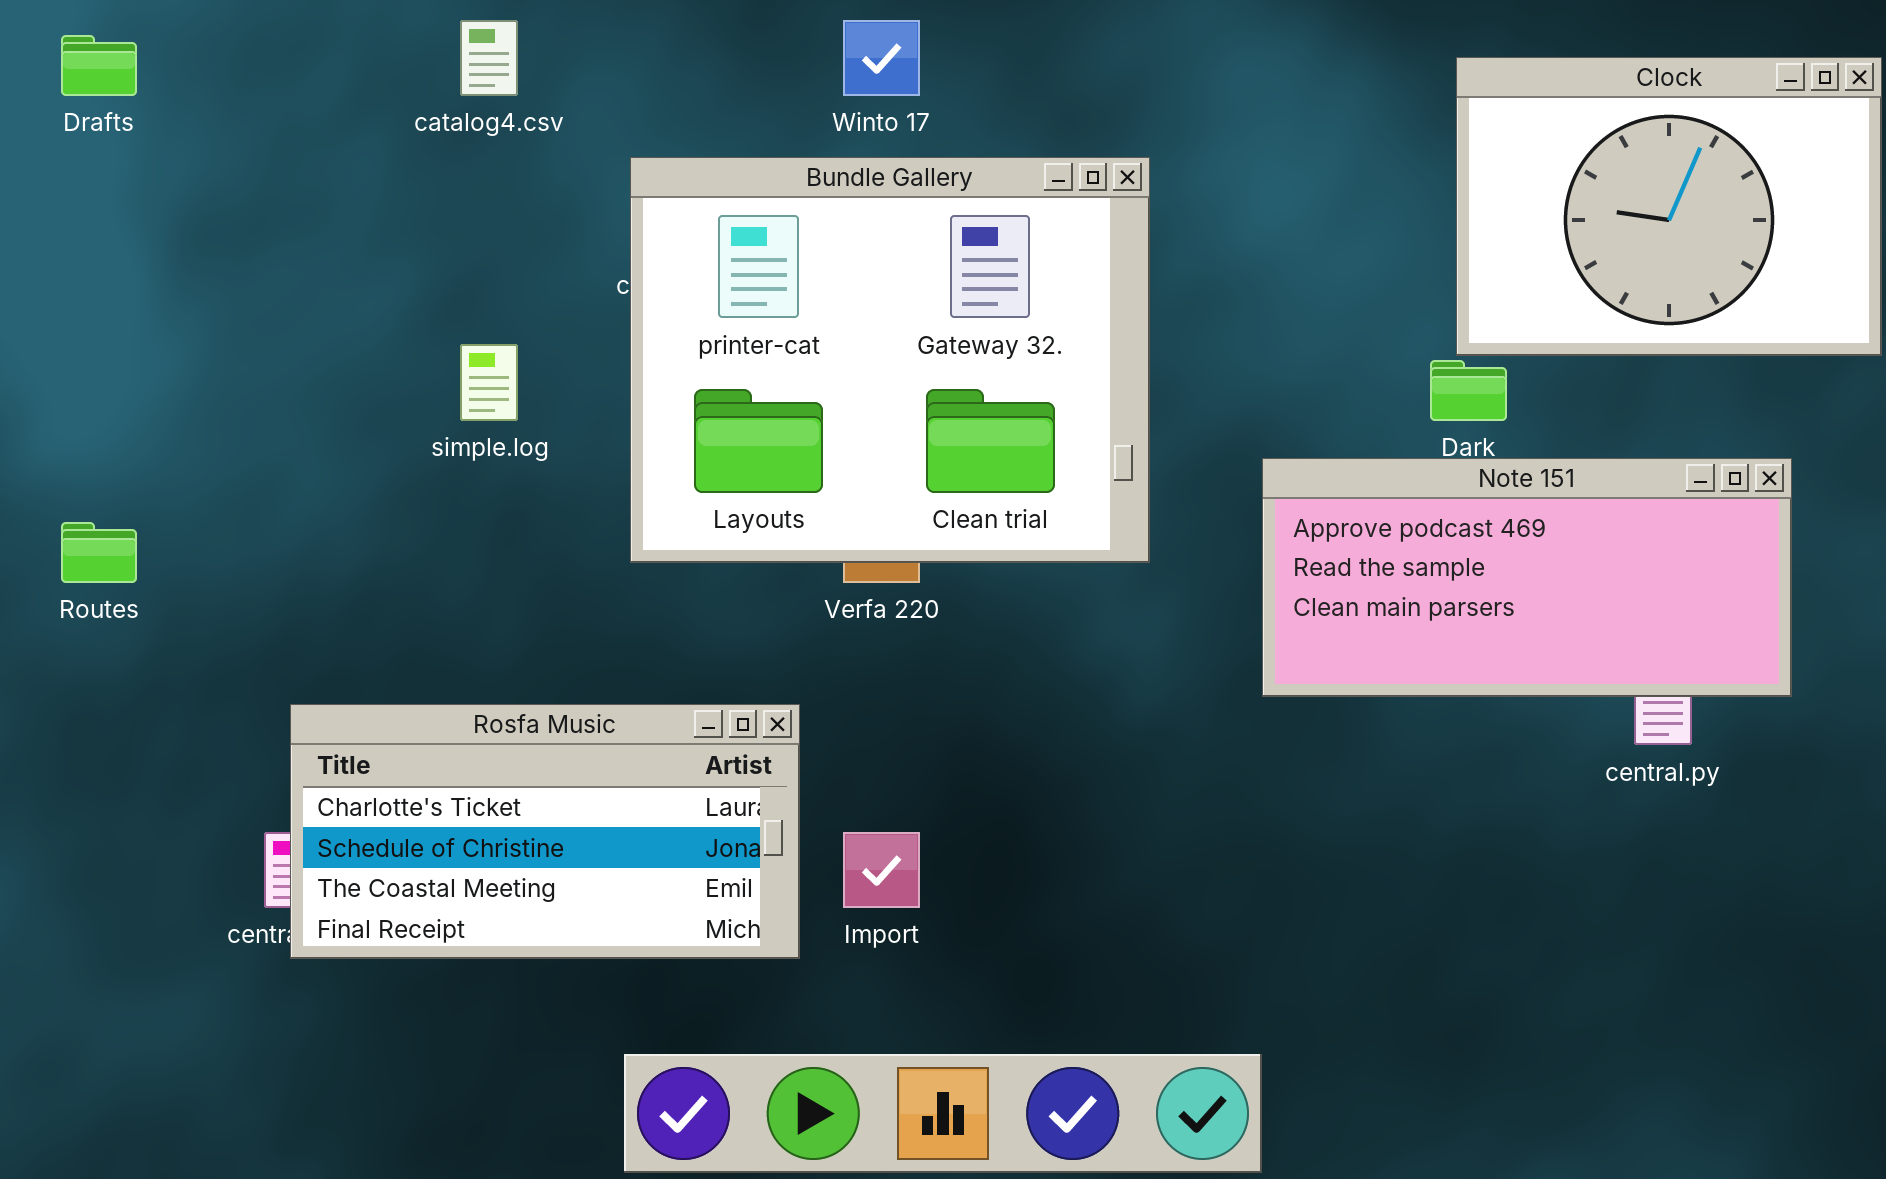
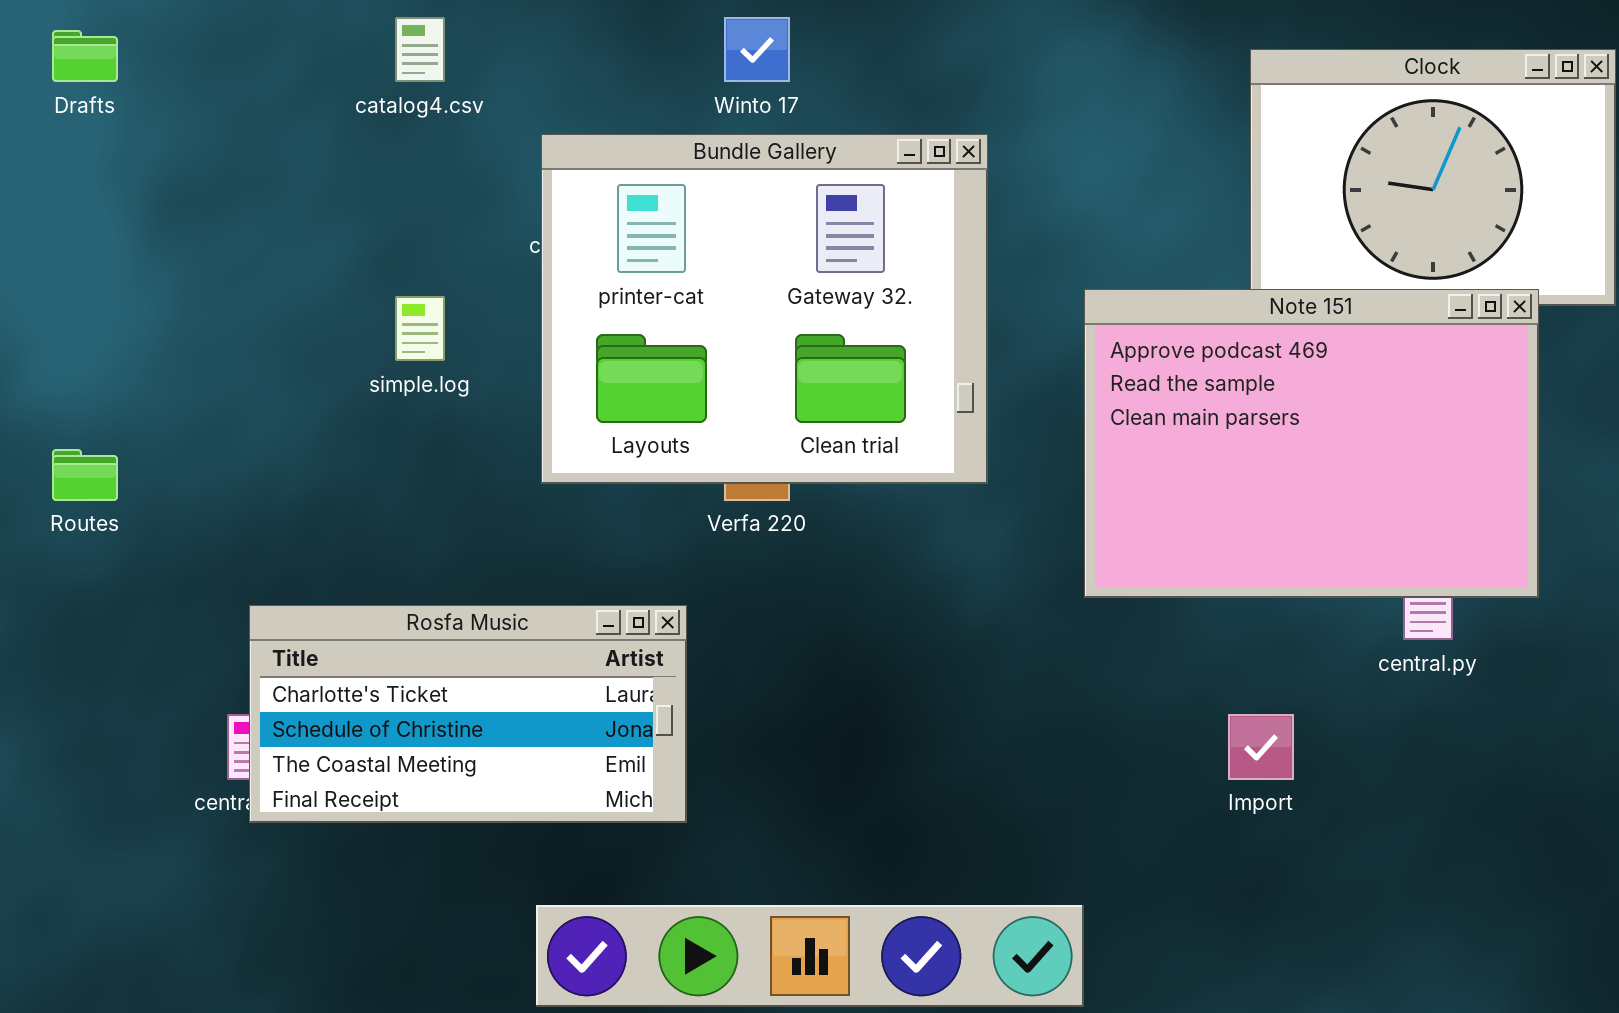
Note 151: [1262,458,1792,697] -> [1084,289,1539,598], resized
Import: [843,832,920,908] -> [1228,714,1294,780], moved

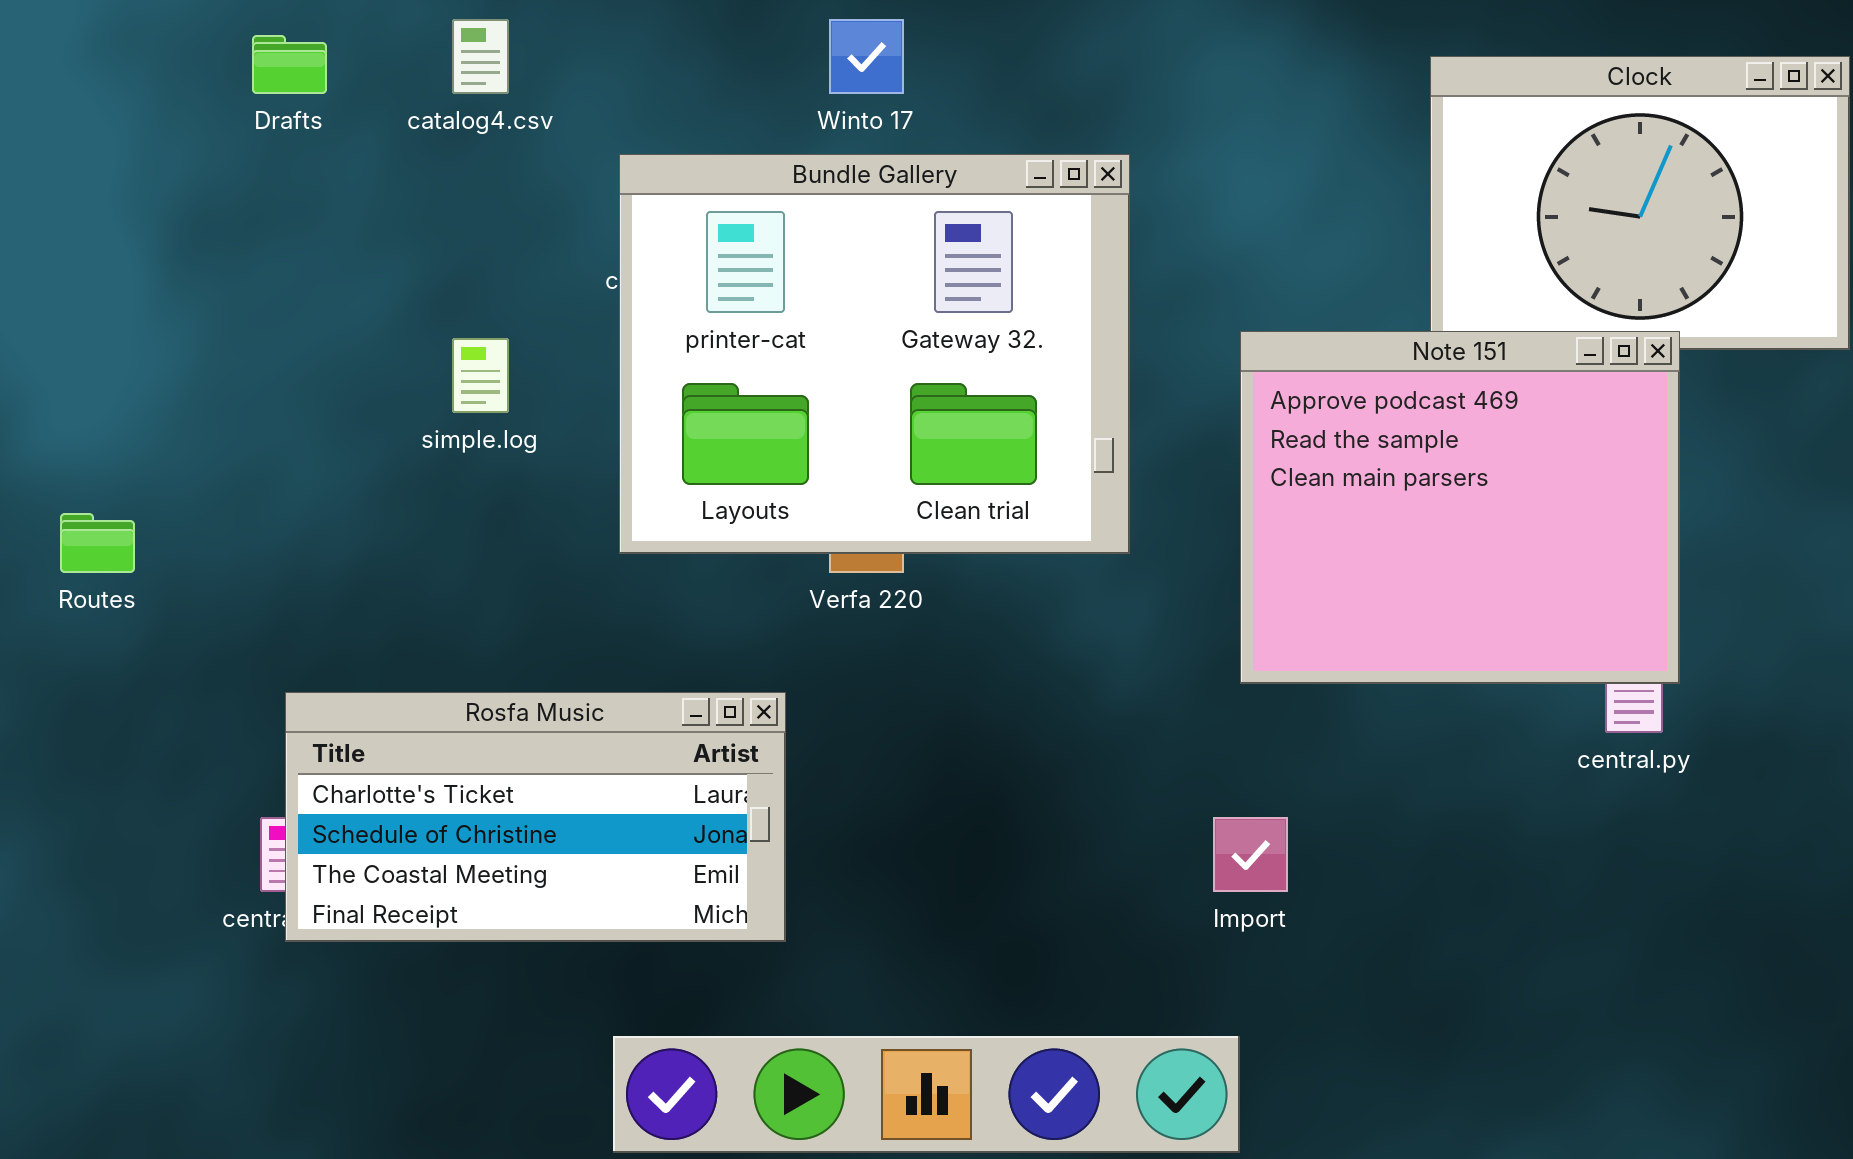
Drafts: [52,30,118,82] -> [252,35,327,94], moved
Note 151: [1084,289,1539,598] -> [1240,331,1680,684], resized
Import: [1228,714,1294,780] -> [1213,817,1288,892], moved

